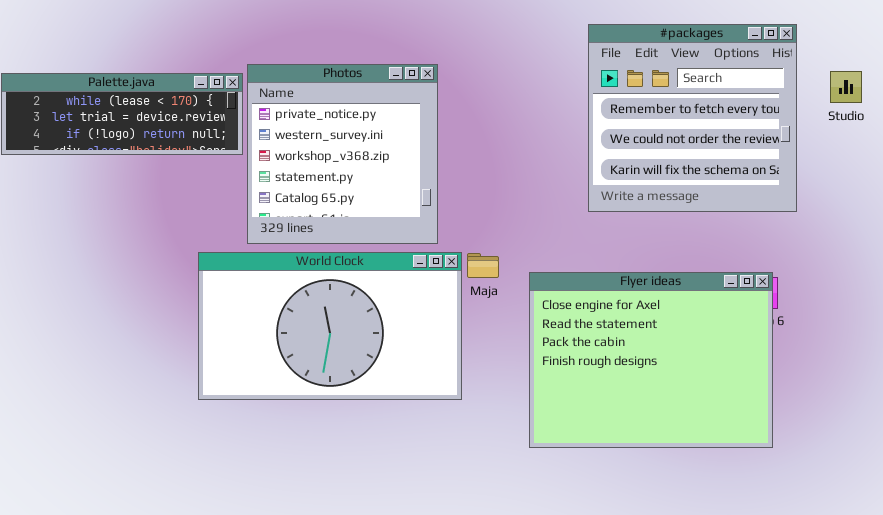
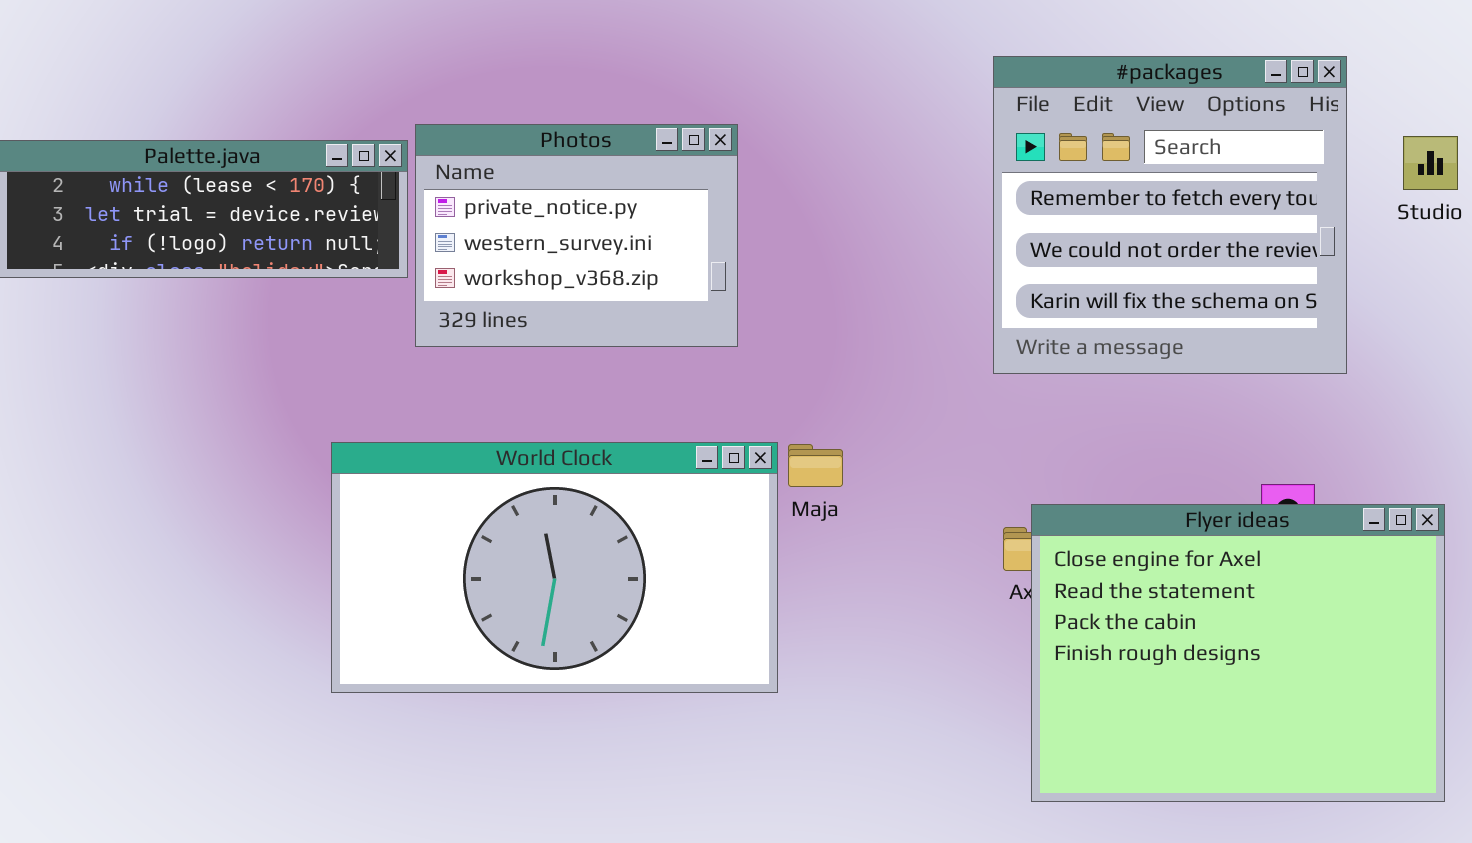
Photos: [247,64,438,244] -> [415,124,738,347], resized
Flyer ideas: [529,272,773,448] -> [1031,504,1445,802], moved

